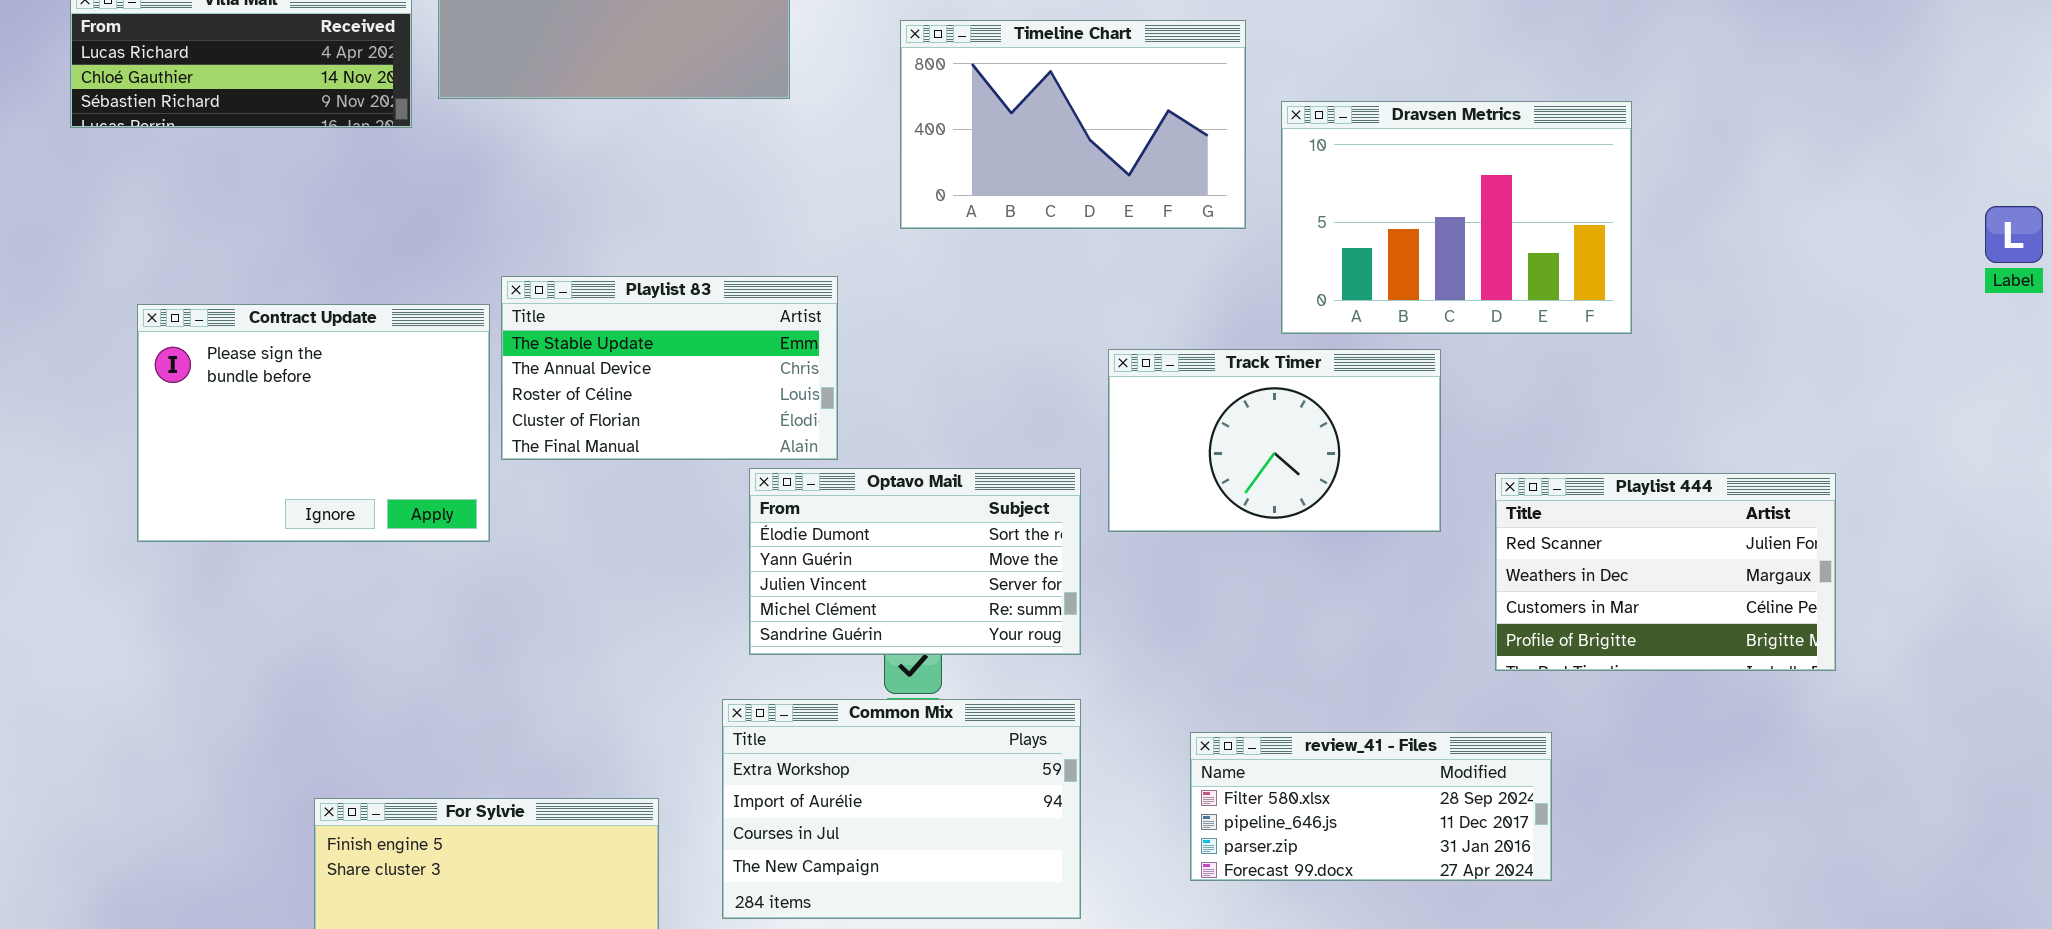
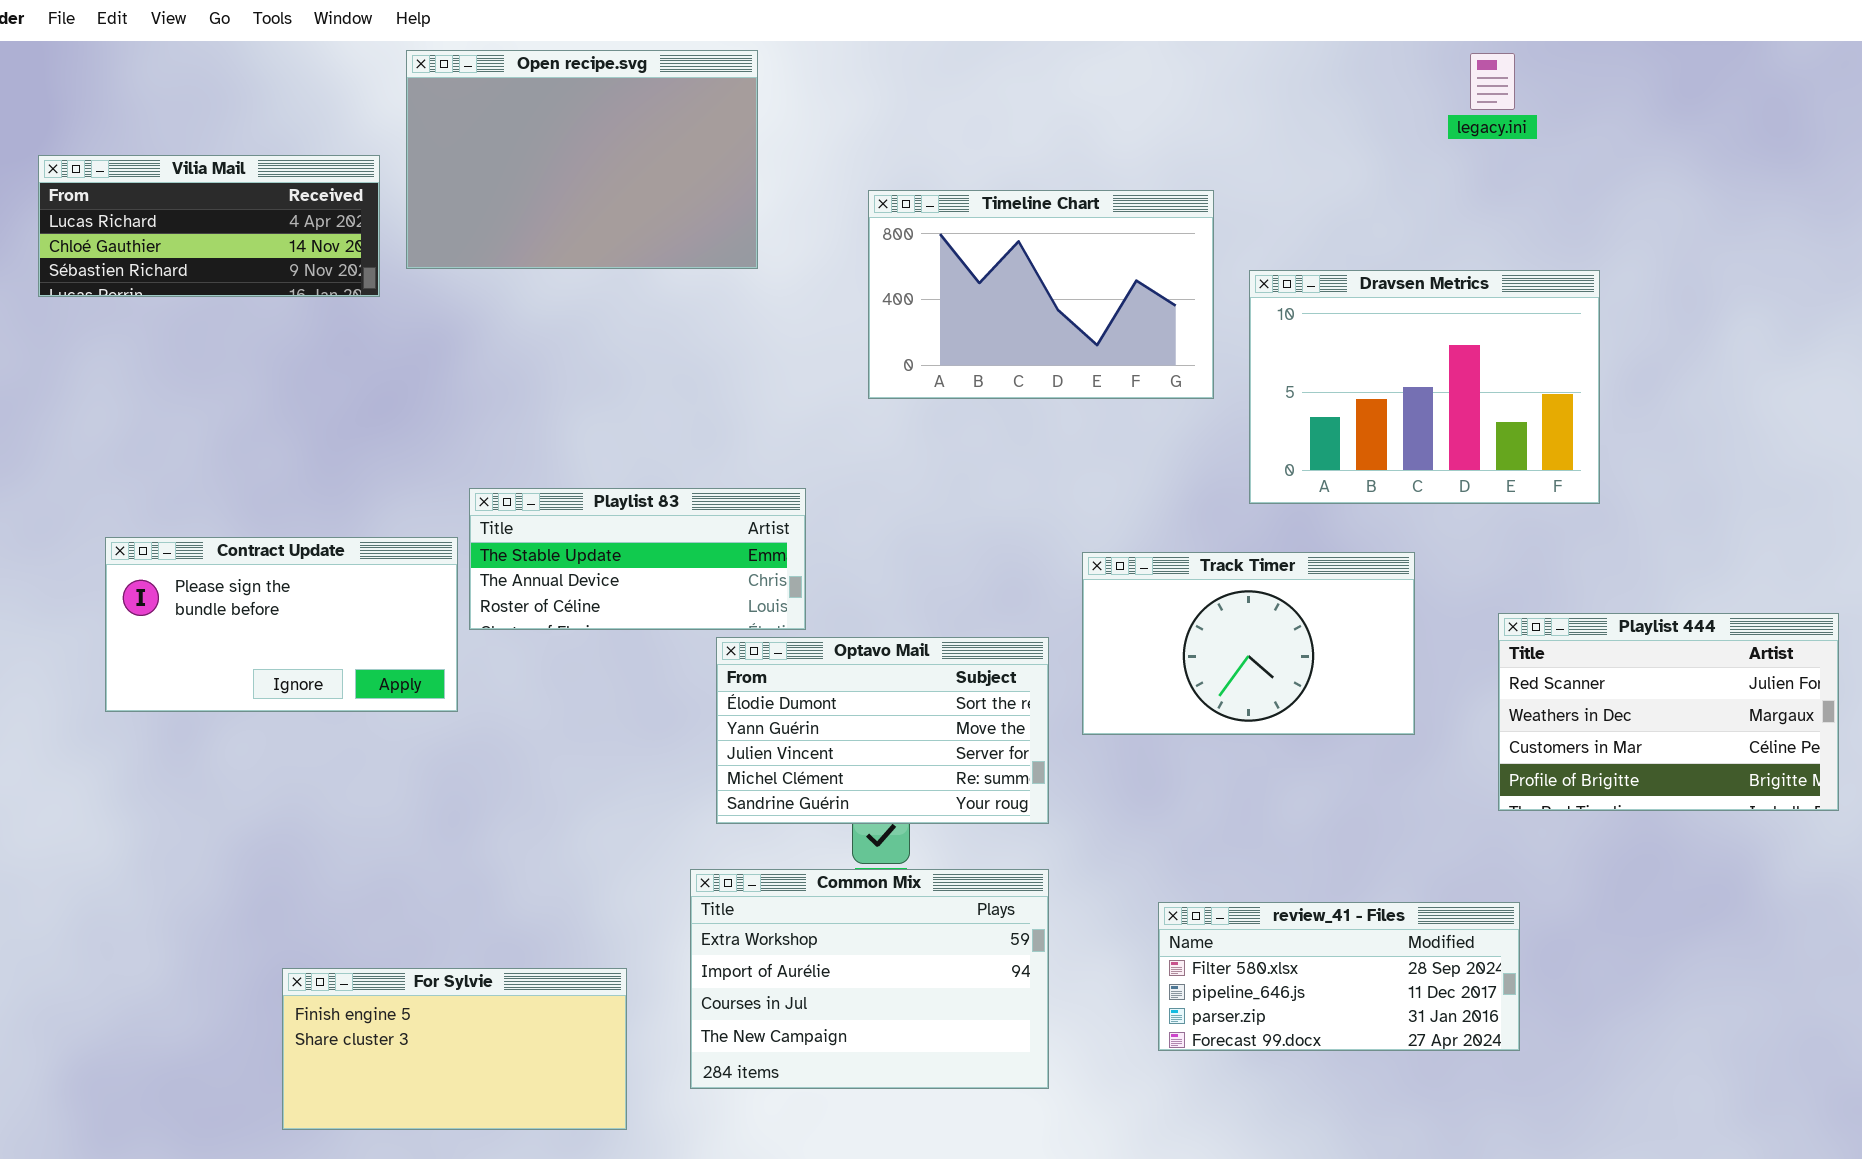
Playlist 83: [501,276,838,460] -> [469,488,806,630], resized
Contract Update: [137,304,490,542] -> [105,537,458,712], resized
Track Timer: [1108,349,1441,532] -> [1082,552,1415,735], moved
Playlist 444: [1495,473,1836,671] -> [1498,613,1839,811], moved

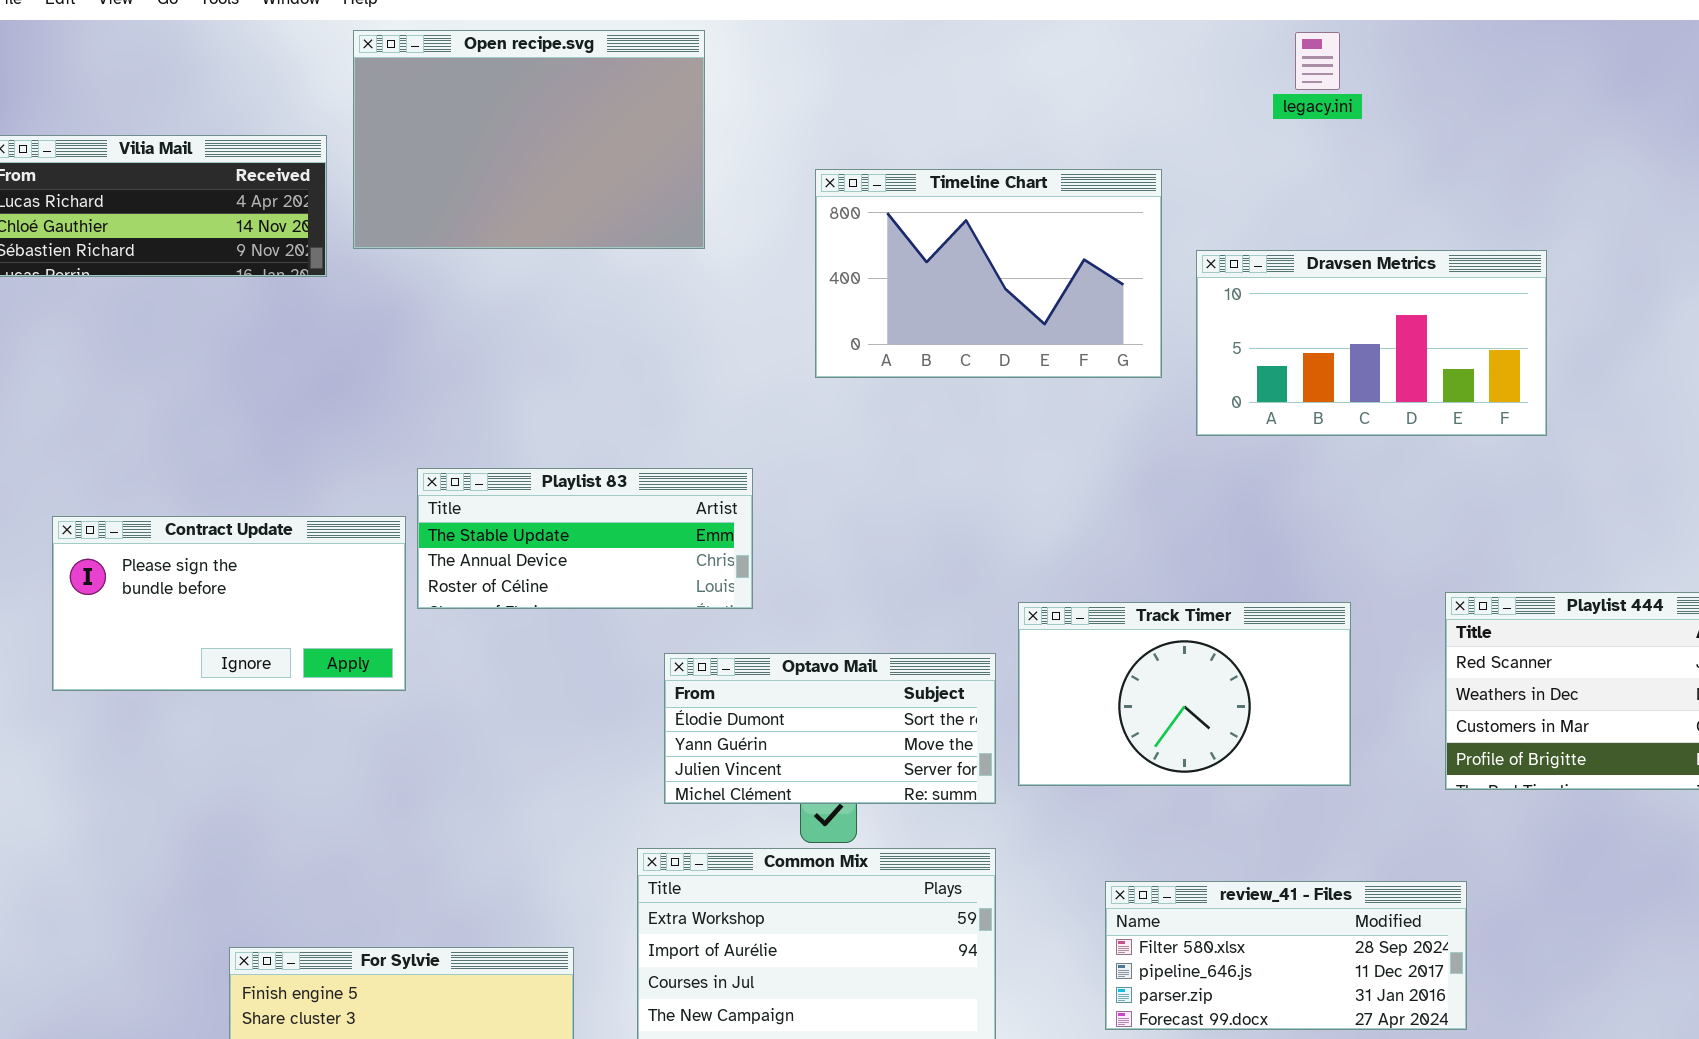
legacy.ini: [1470,53,1515,110] -> [1295,32,1340,90], moved
Dravsen Metrics: [1249,270,1600,504] -> [1196,250,1547,436], resized
Track Timer: [1082,552,1415,735] -> [1018,602,1351,786], moved
Optavo Mail: [716,637,1049,824] -> [664,653,996,804], resized

